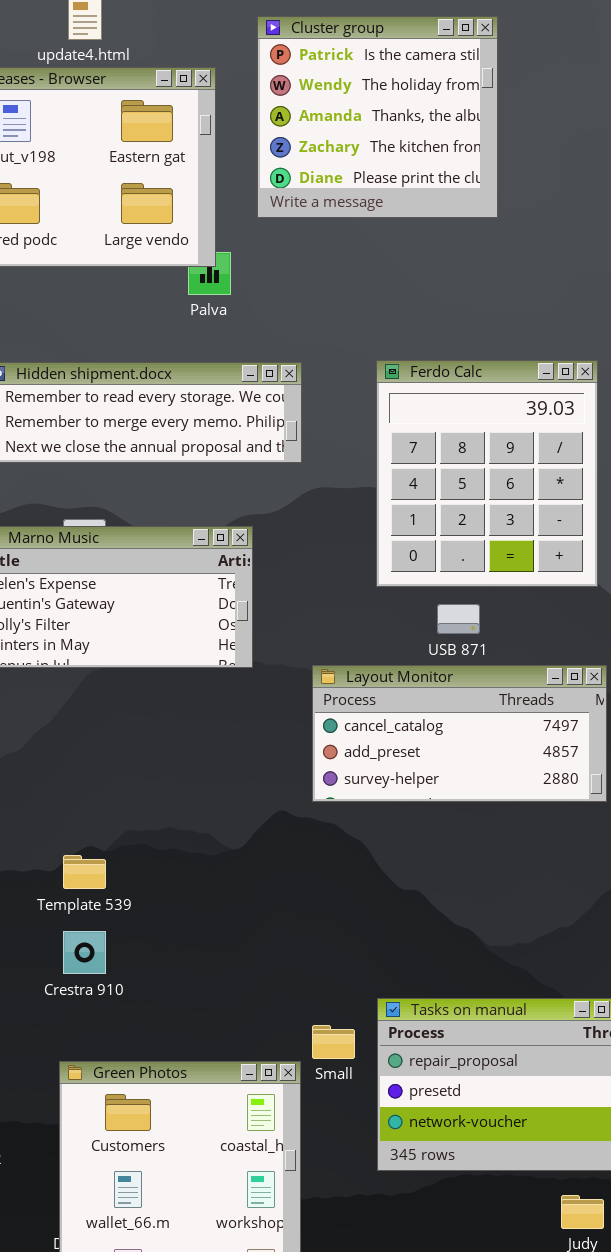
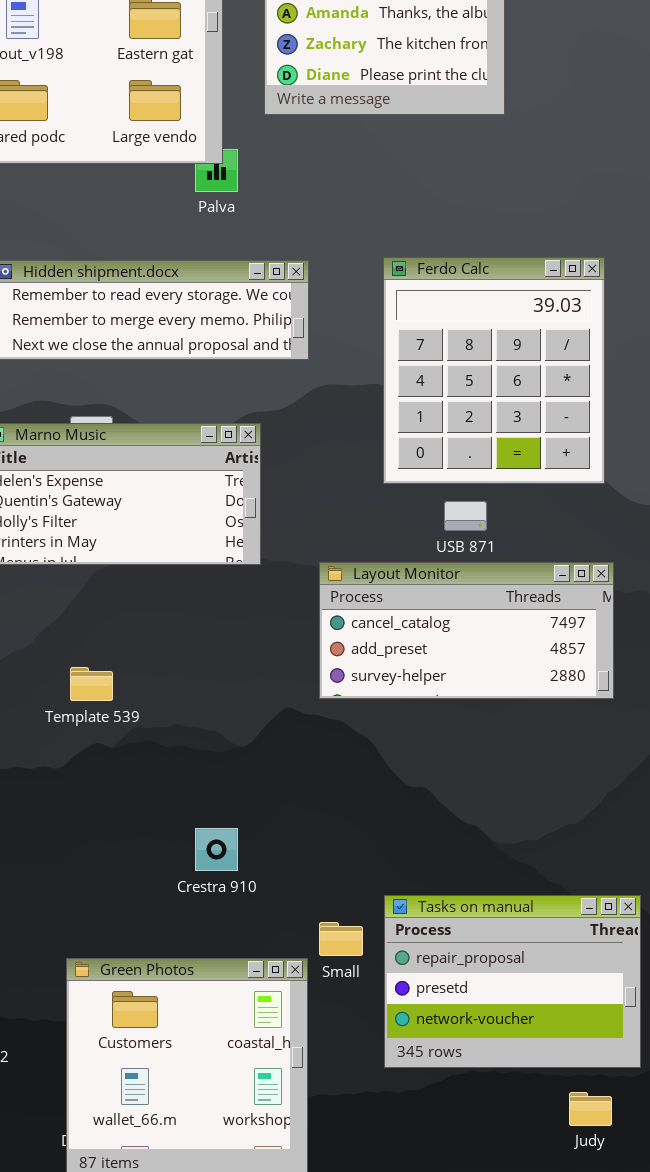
Template 539: [63,855,106,889] -> [70,667,113,701], moved
Crestra 910: [63,931,106,974] -> [195,828,238,871], moved

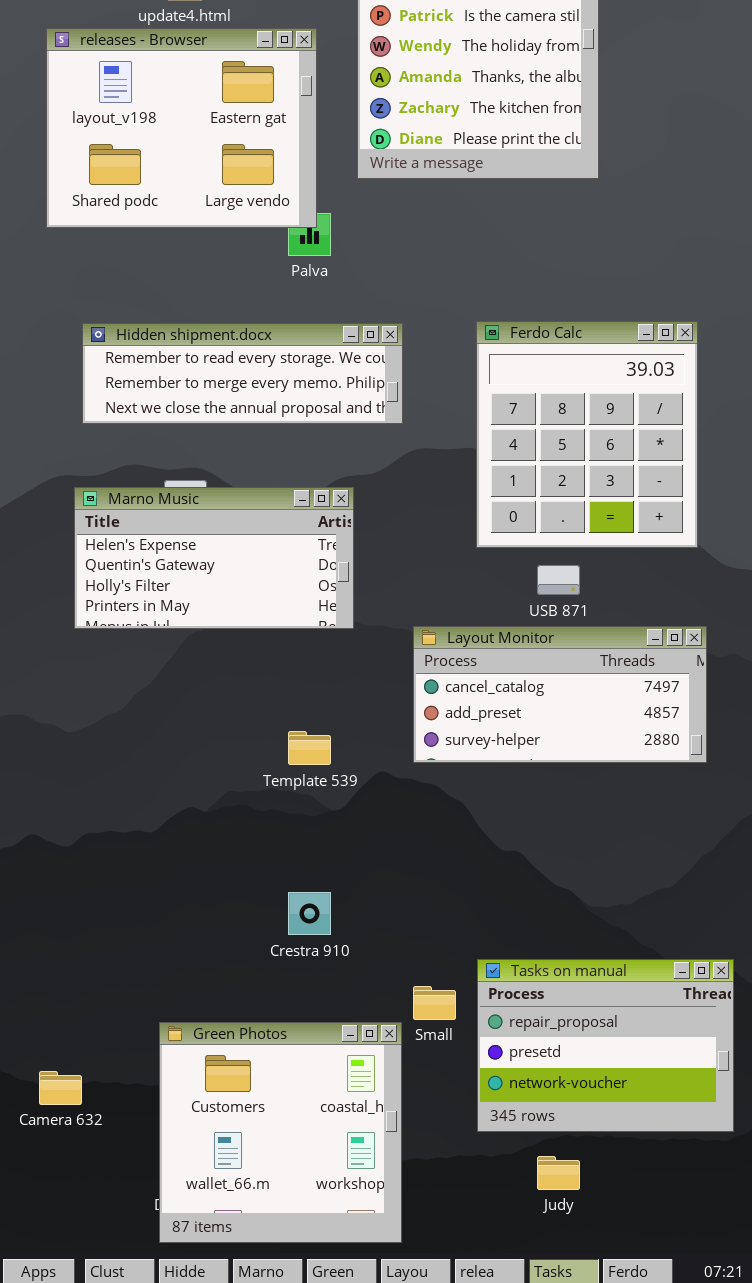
Template 539: [70,667,113,701] -> [288,731,331,765], moved
Judy: [569,1092,612,1126] -> [537,1156,580,1190], moved

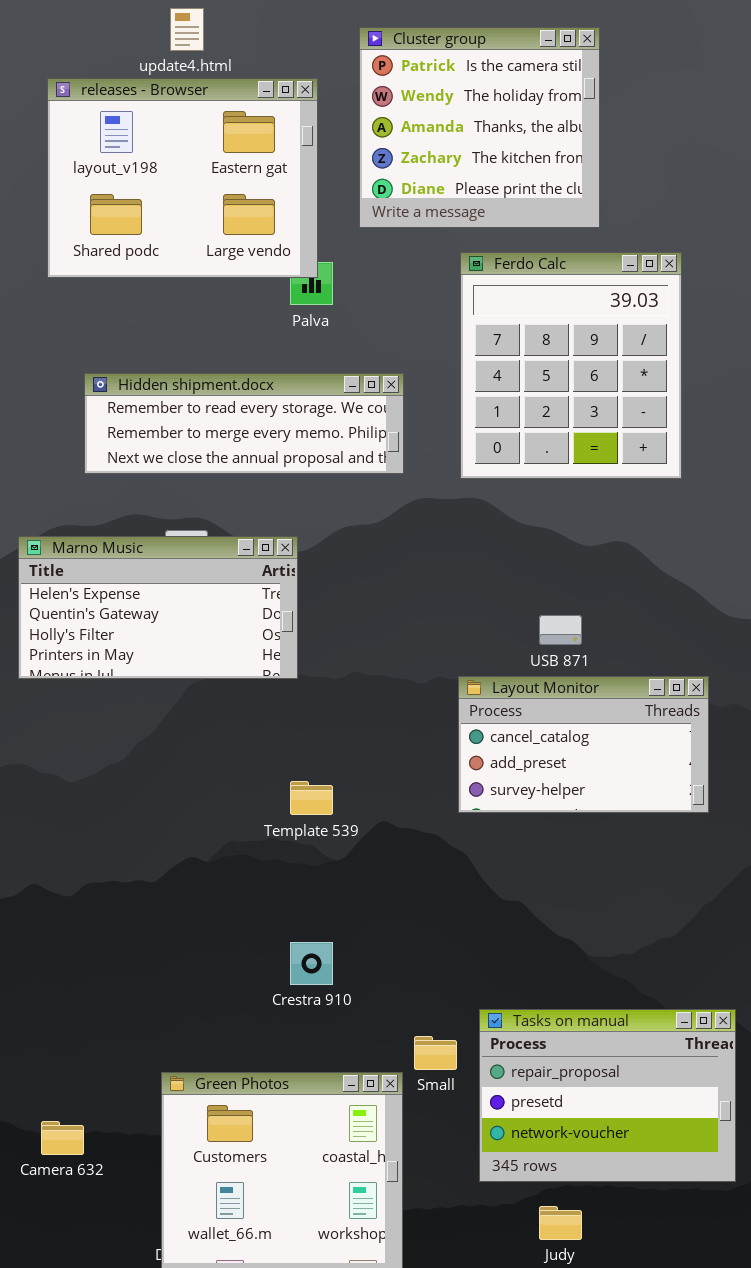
Ferdo Calc: [476,321,698,548] -> [460,252,682,479], moved
Marno Music: [74,487,354,629] -> [18,536,298,679], moved
Layout Monitor: [413,626,707,763] -> [458,676,709,813], resized

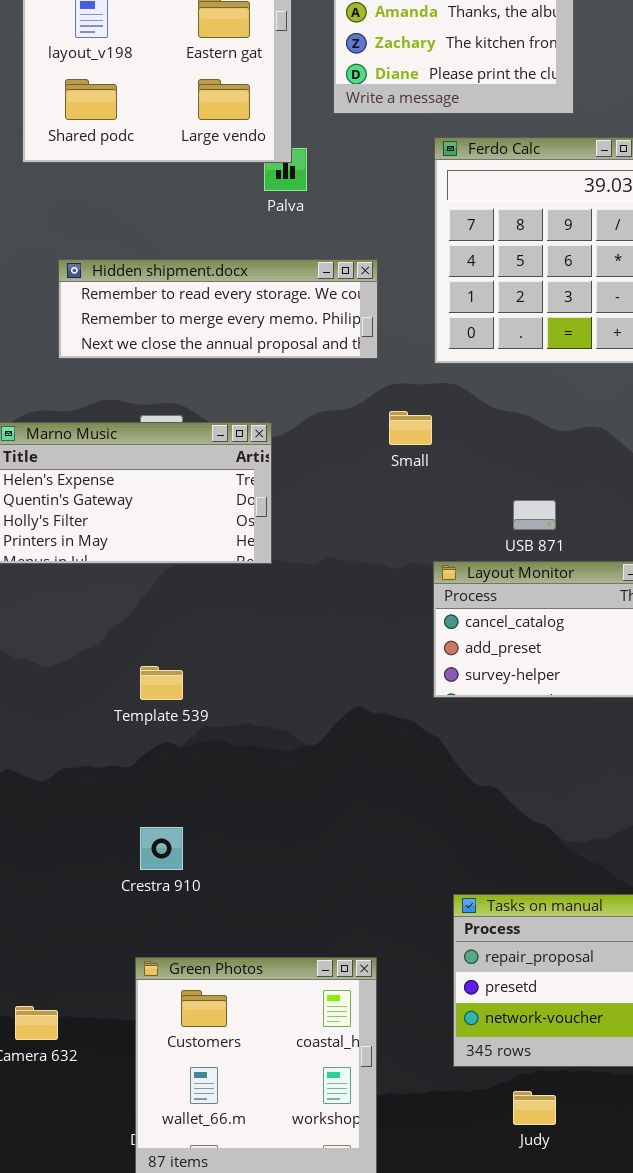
Template 539: [290,781,333,815] -> [140,666,183,700], moved
Crestra 910: [290,942,333,985] -> [140,827,183,870], moved
Small: [414,1036,457,1070] -> [389,411,432,445], moved

